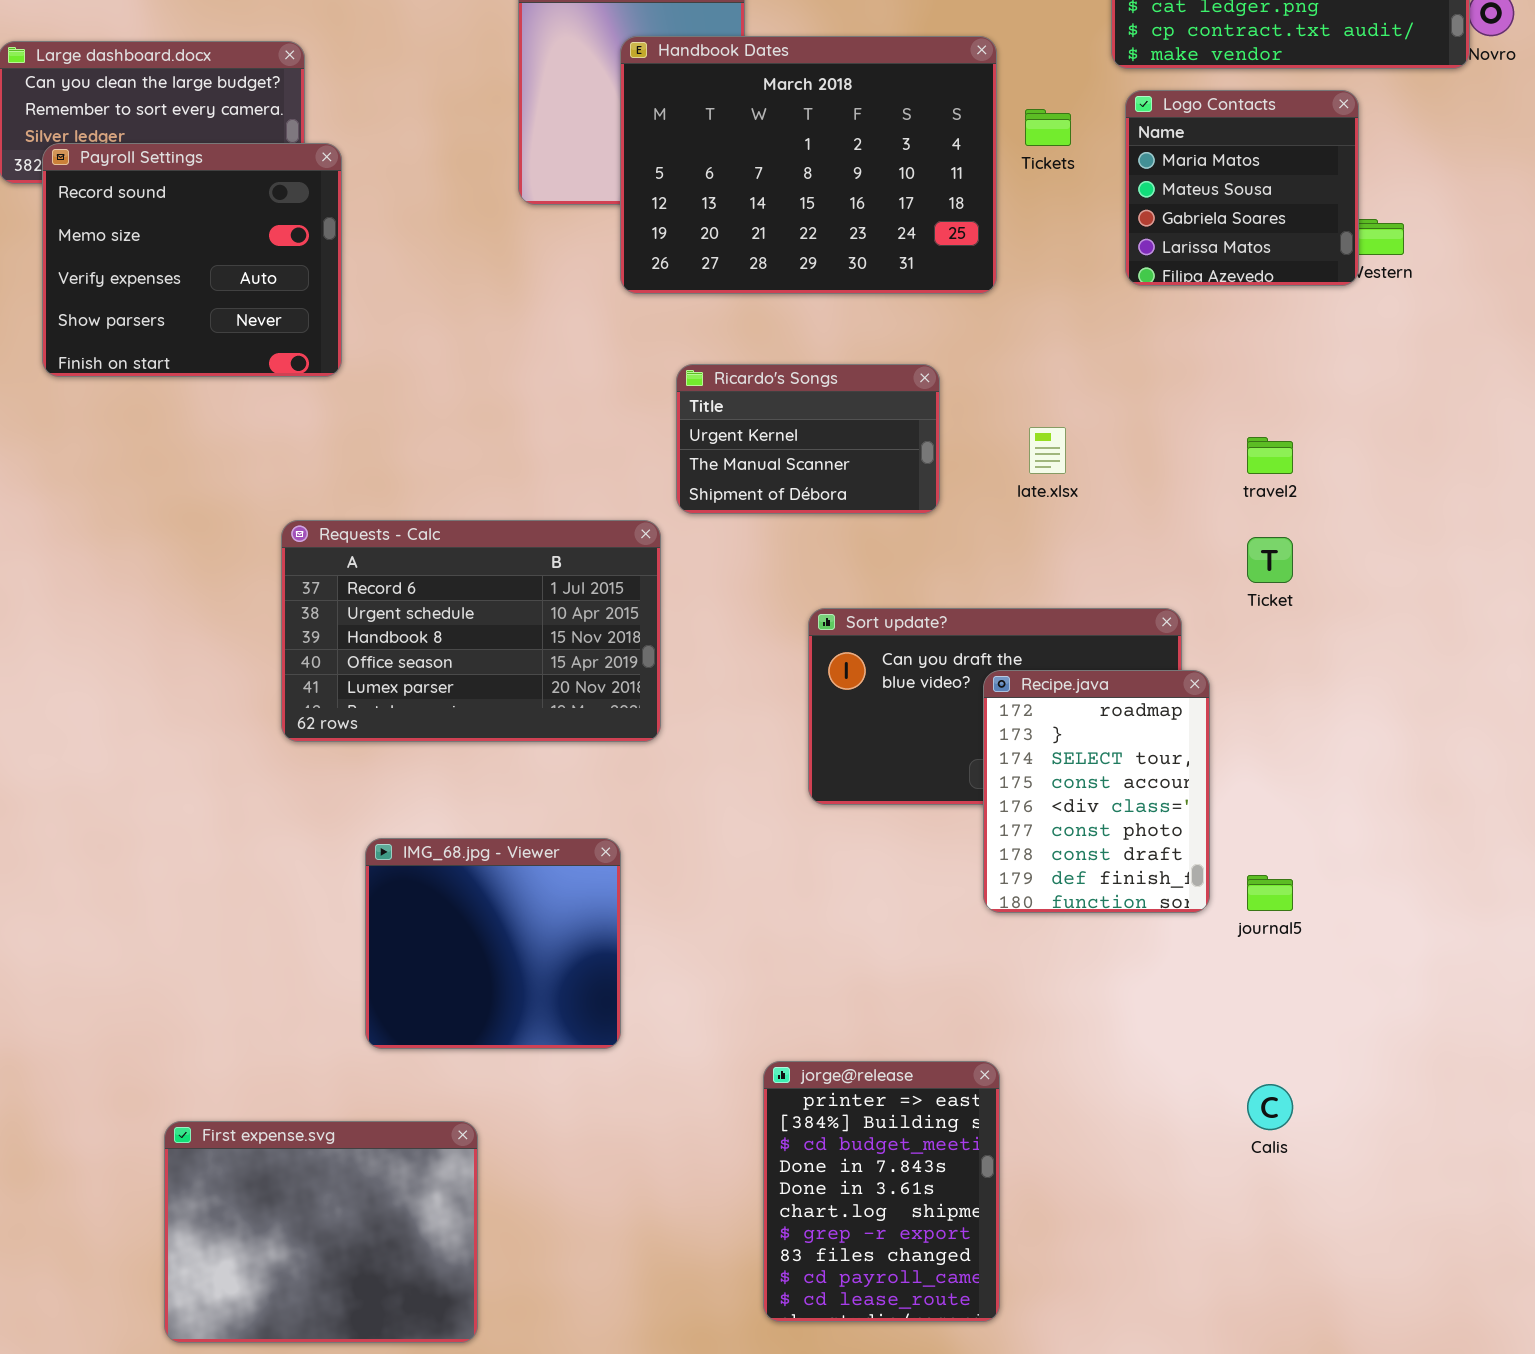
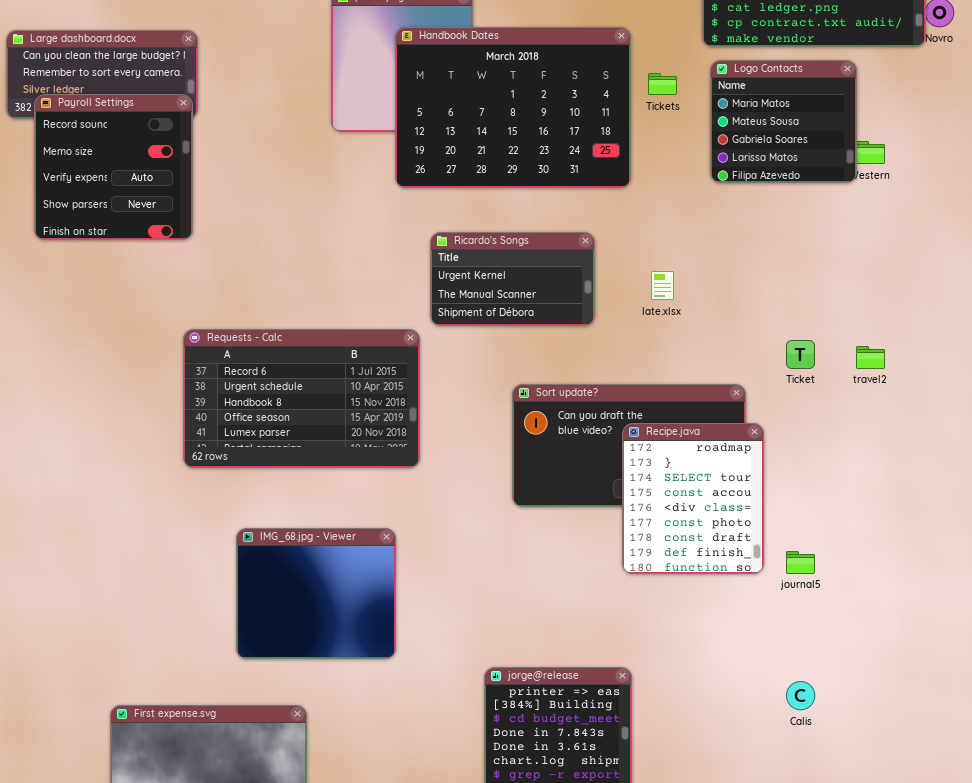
Payroll Settings: [42,143,342,377] -> [34,94,193,240], resized
travel2: [1247,437,1293,474] -> [856,346,885,369], moved

